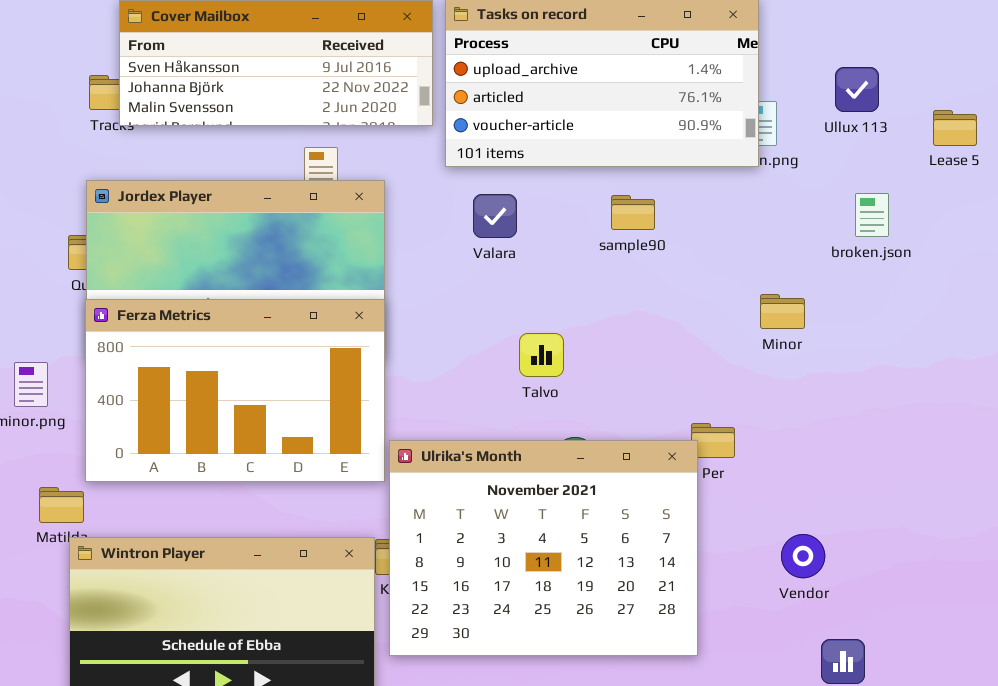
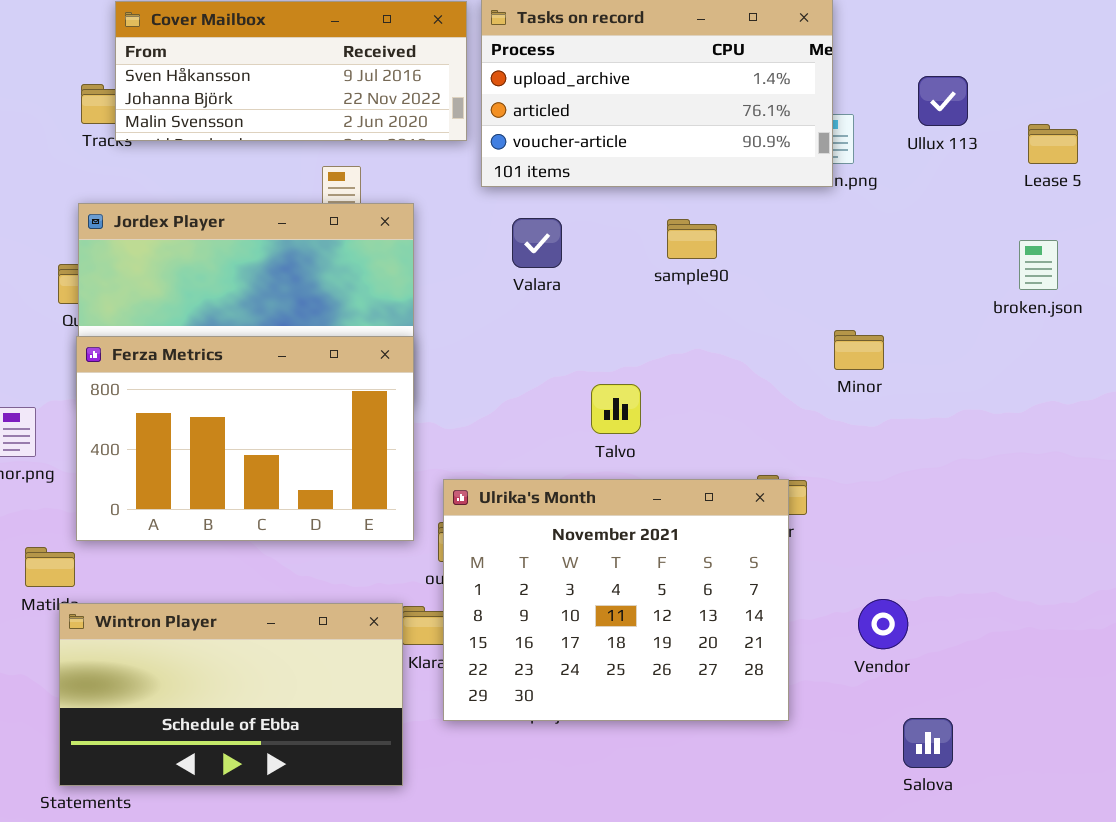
broken.json: [855,193,889,237] -> [1019,240,1058,290], moved
Talvo: [519,333,564,377] -> [591,384,641,434], moved
Ulrika's Month: [389,440,698,656] -> [443,479,789,721], moved

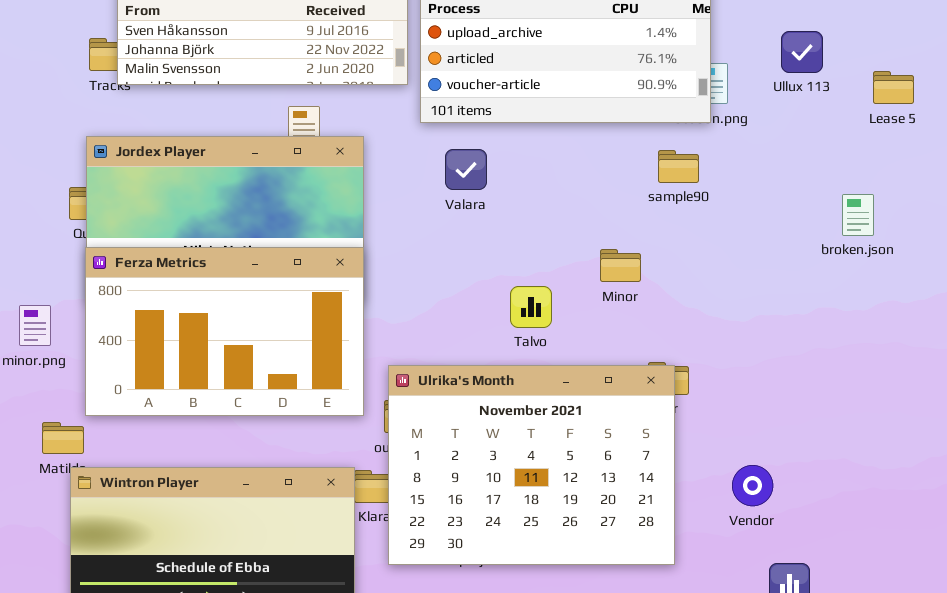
sample90: [667,219,717,259] -> [658,150,699,183], moved
broken.json: [1019,240,1058,290] -> [842,194,874,236], moved
Minor: [834,330,884,370] -> [600,249,641,282], moved

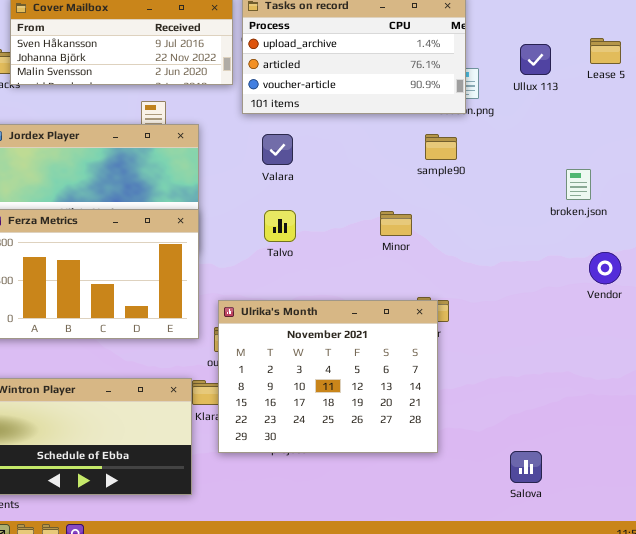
Lease 5: [873,71,914,104] -> [590,38,621,64], moved
Talvo: [510,286,552,328] -> [264,210,296,242], moved
Vendor: [732,465,773,506] -> [589,252,621,284], moved

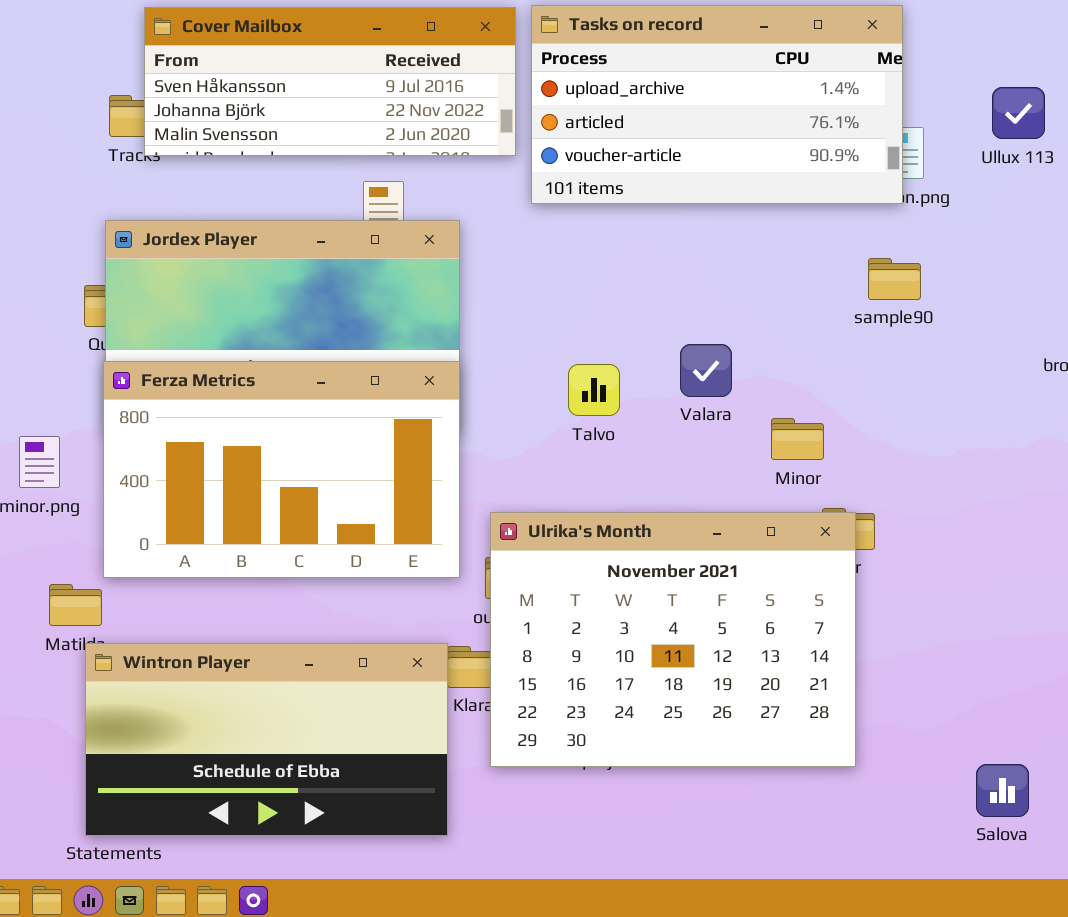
Valara: [262,134,293,165] -> [680,344,732,397], moved
sample90: [425,134,457,160] -> [868,258,921,300], moved
Minor: [380,211,412,236] -> [771,418,824,460], moved

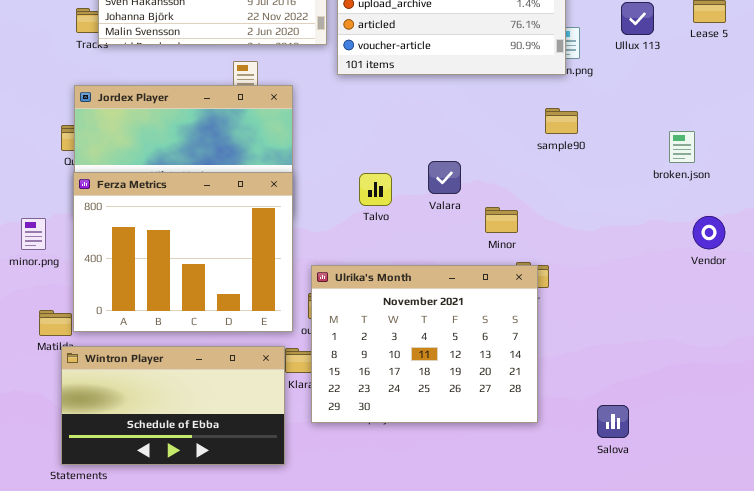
Ferza Metrics: [103,361,460,578] -> [73,172,293,332], resized
Salova: [976,764,1029,817] -> [597,405,629,438], moved

